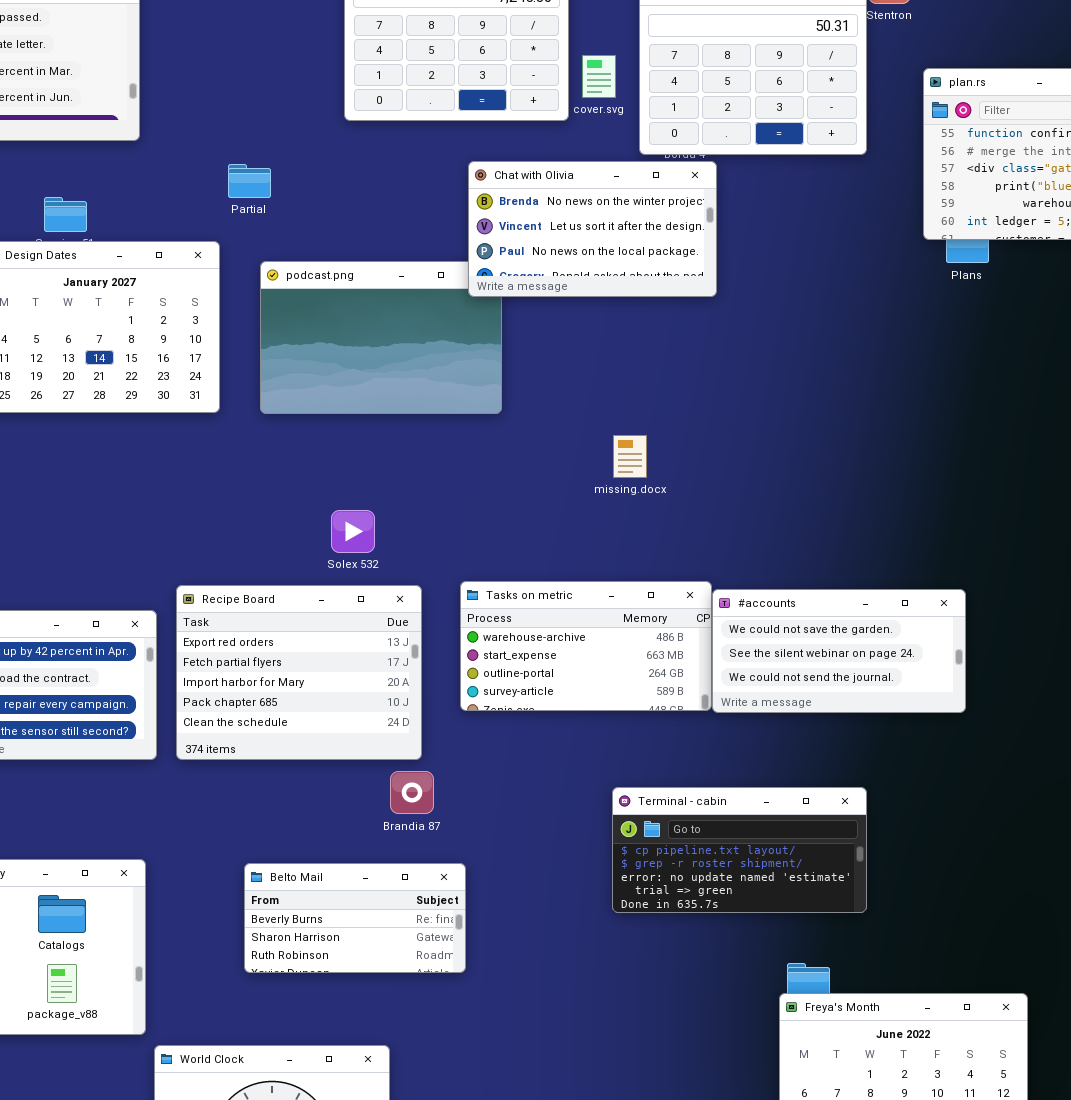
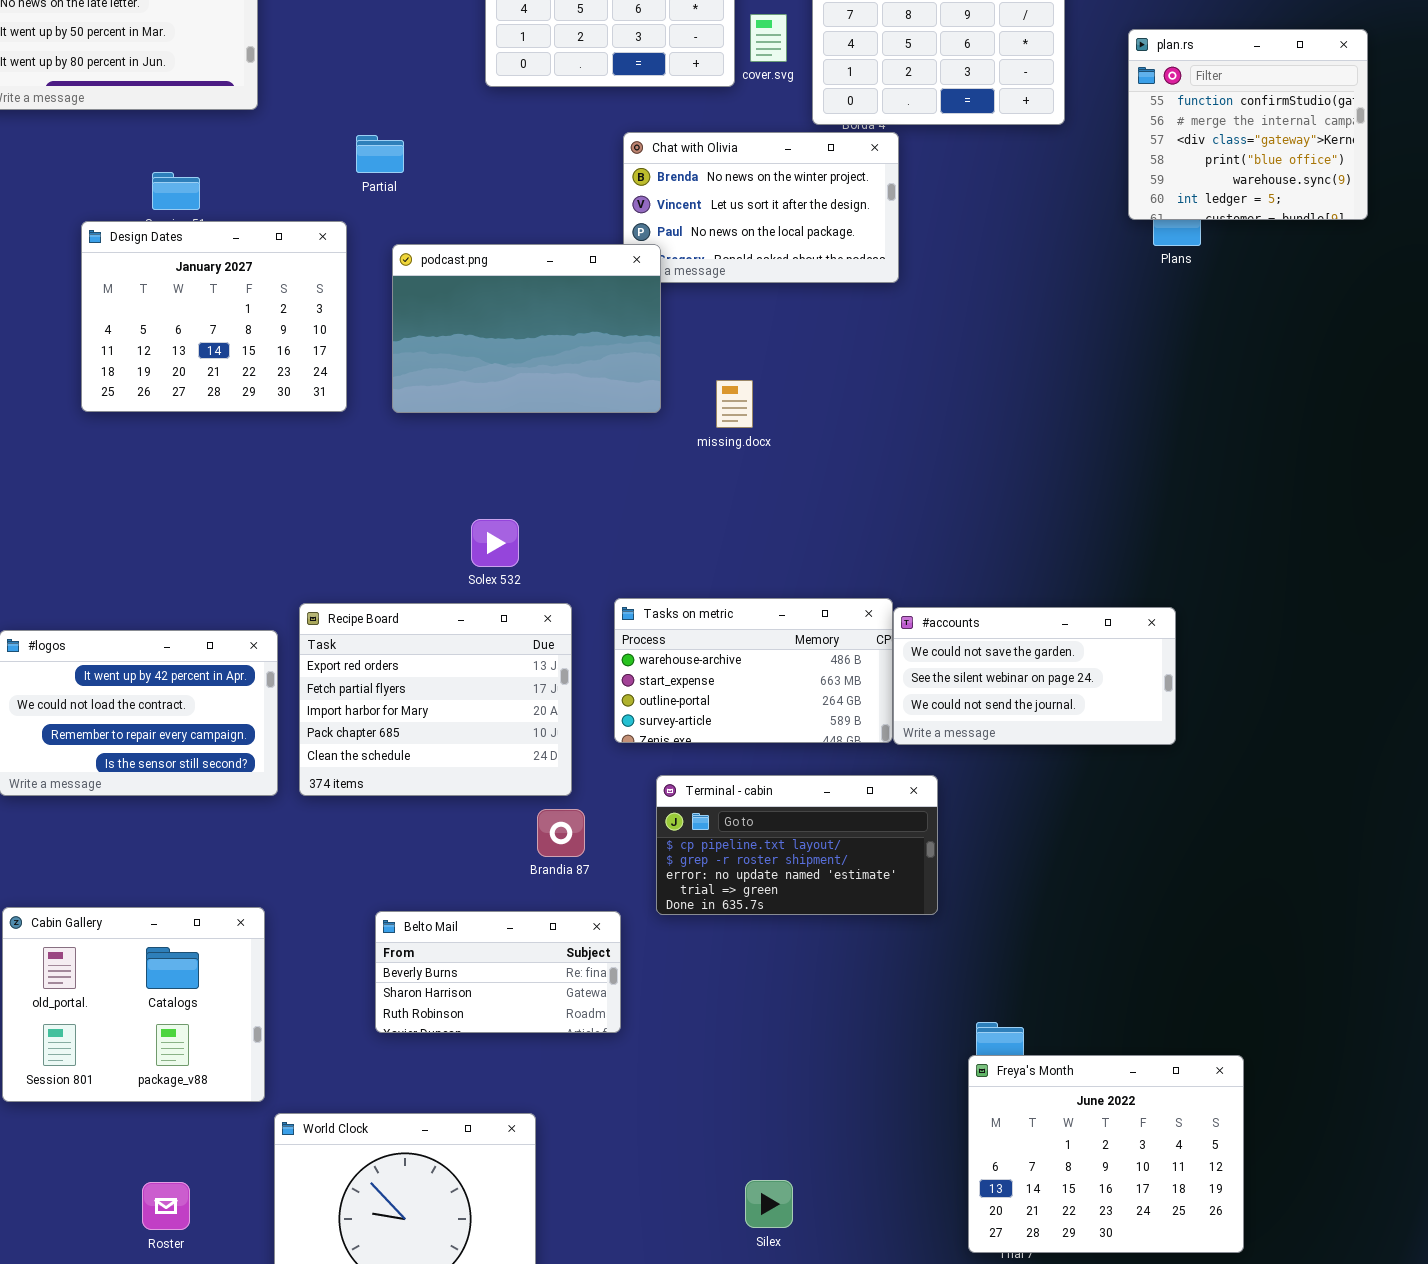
podcast.png: [260,261,502,414] -> [392,244,661,413], raised
missing.docx: [613,435,647,478] -> [716,380,753,428], moved
Terminal - cabin: [612,787,867,913] -> [656,775,938,915], moved

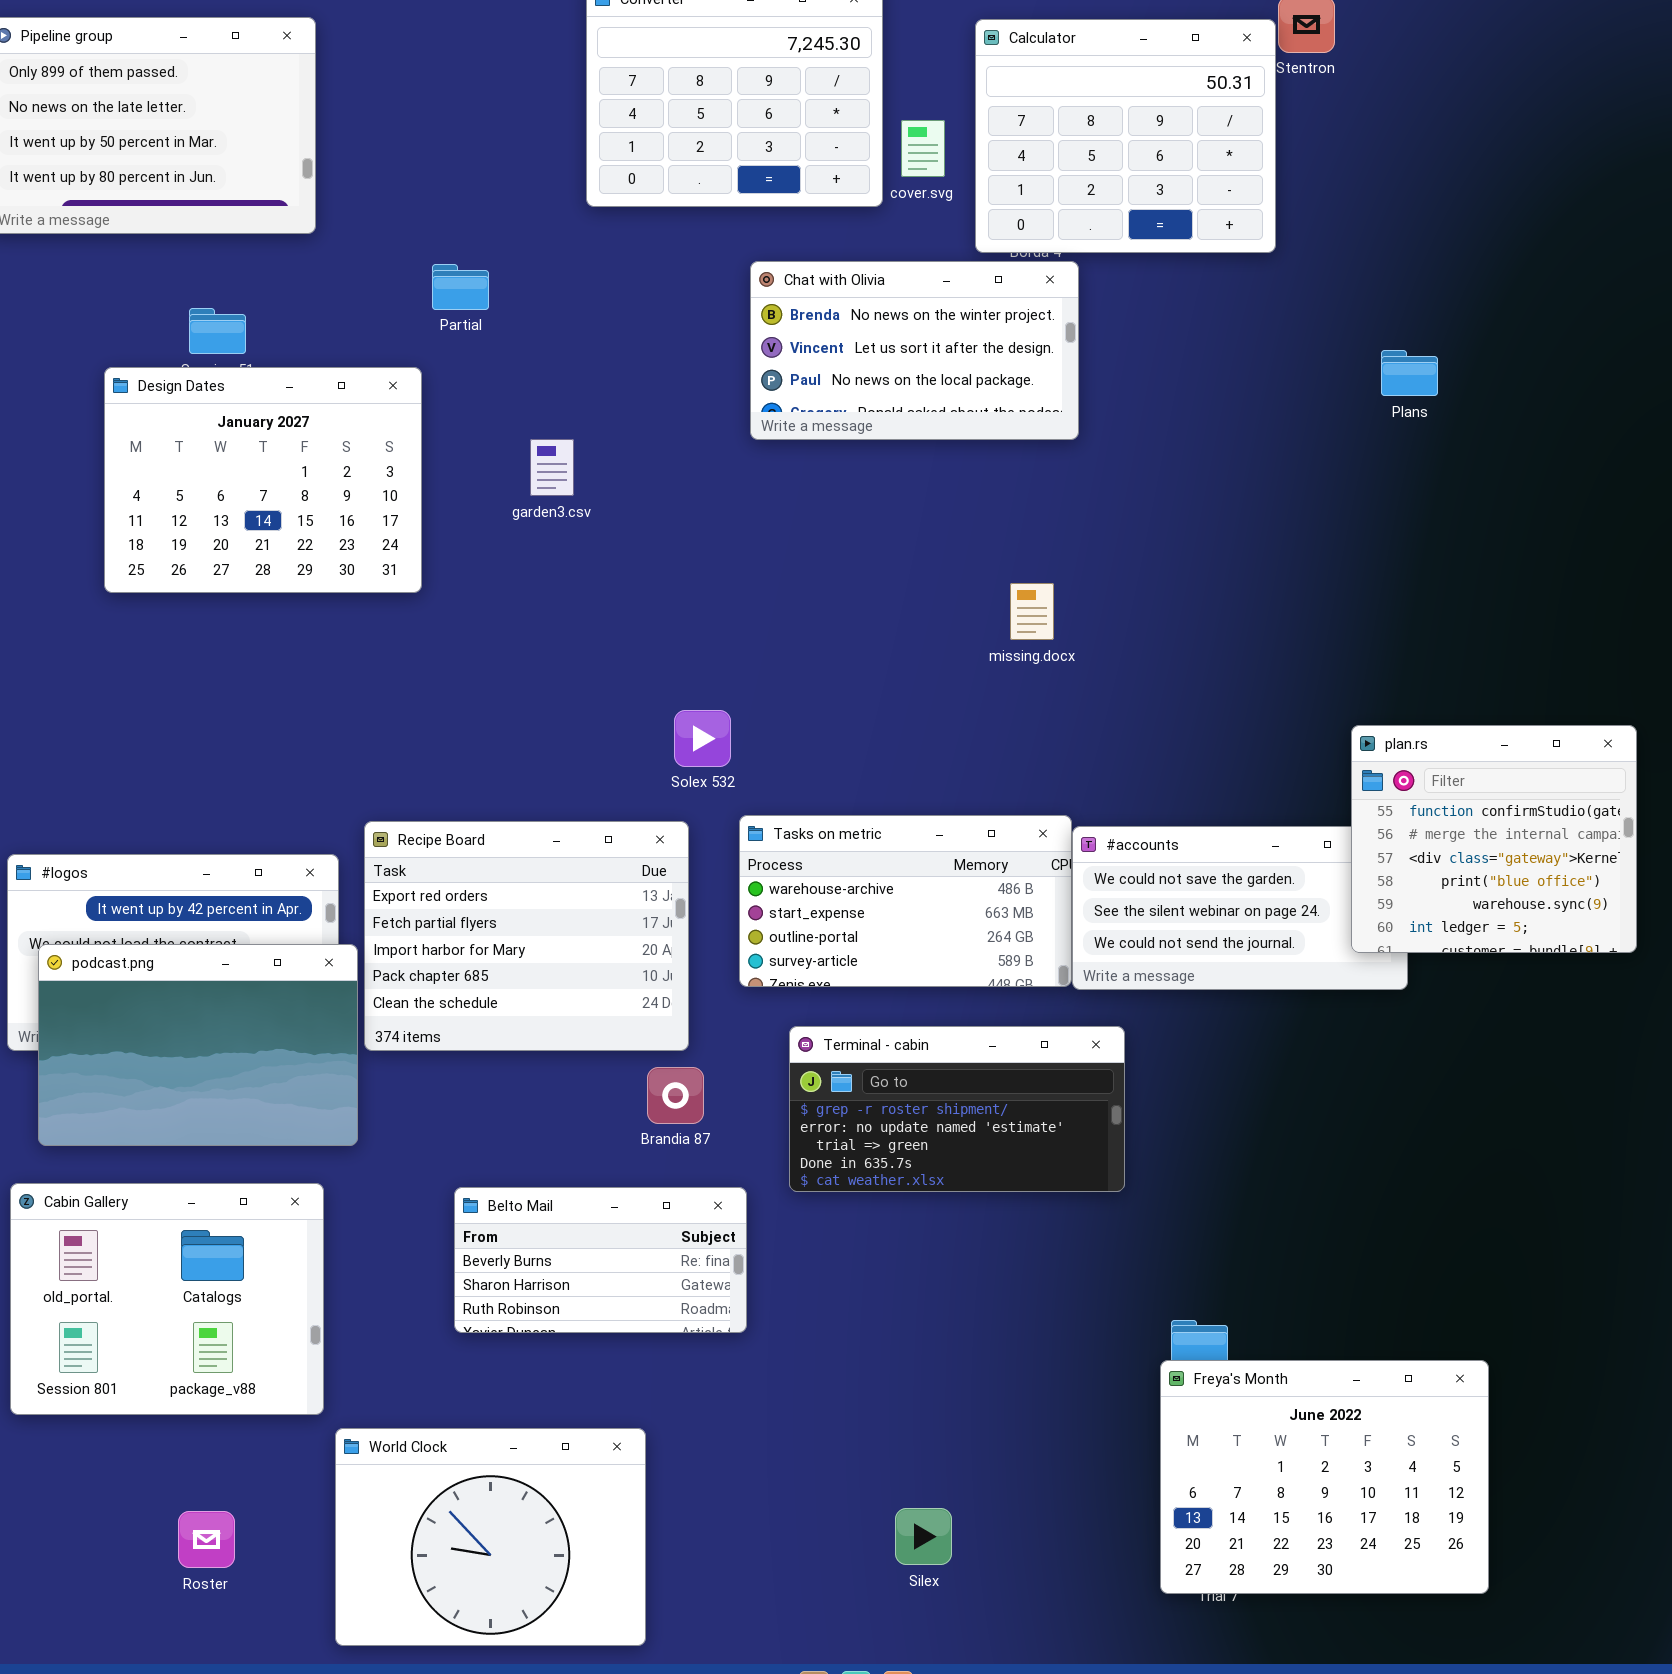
plan.rs: [1128,29,1368,220] -> [1351,725,1637,953], moved
podcast.png: [392,244,661,413] -> [38,944,358,1146], moved
missing.docx: [716,380,753,428] -> [1010,583,1054,640], moved
Solex 532: [471,519,519,567] -> [674,710,731,767], moved
Terminal - cabin: [656,775,938,915] -> [789,1026,1125,1192], scrolled down 1 row

